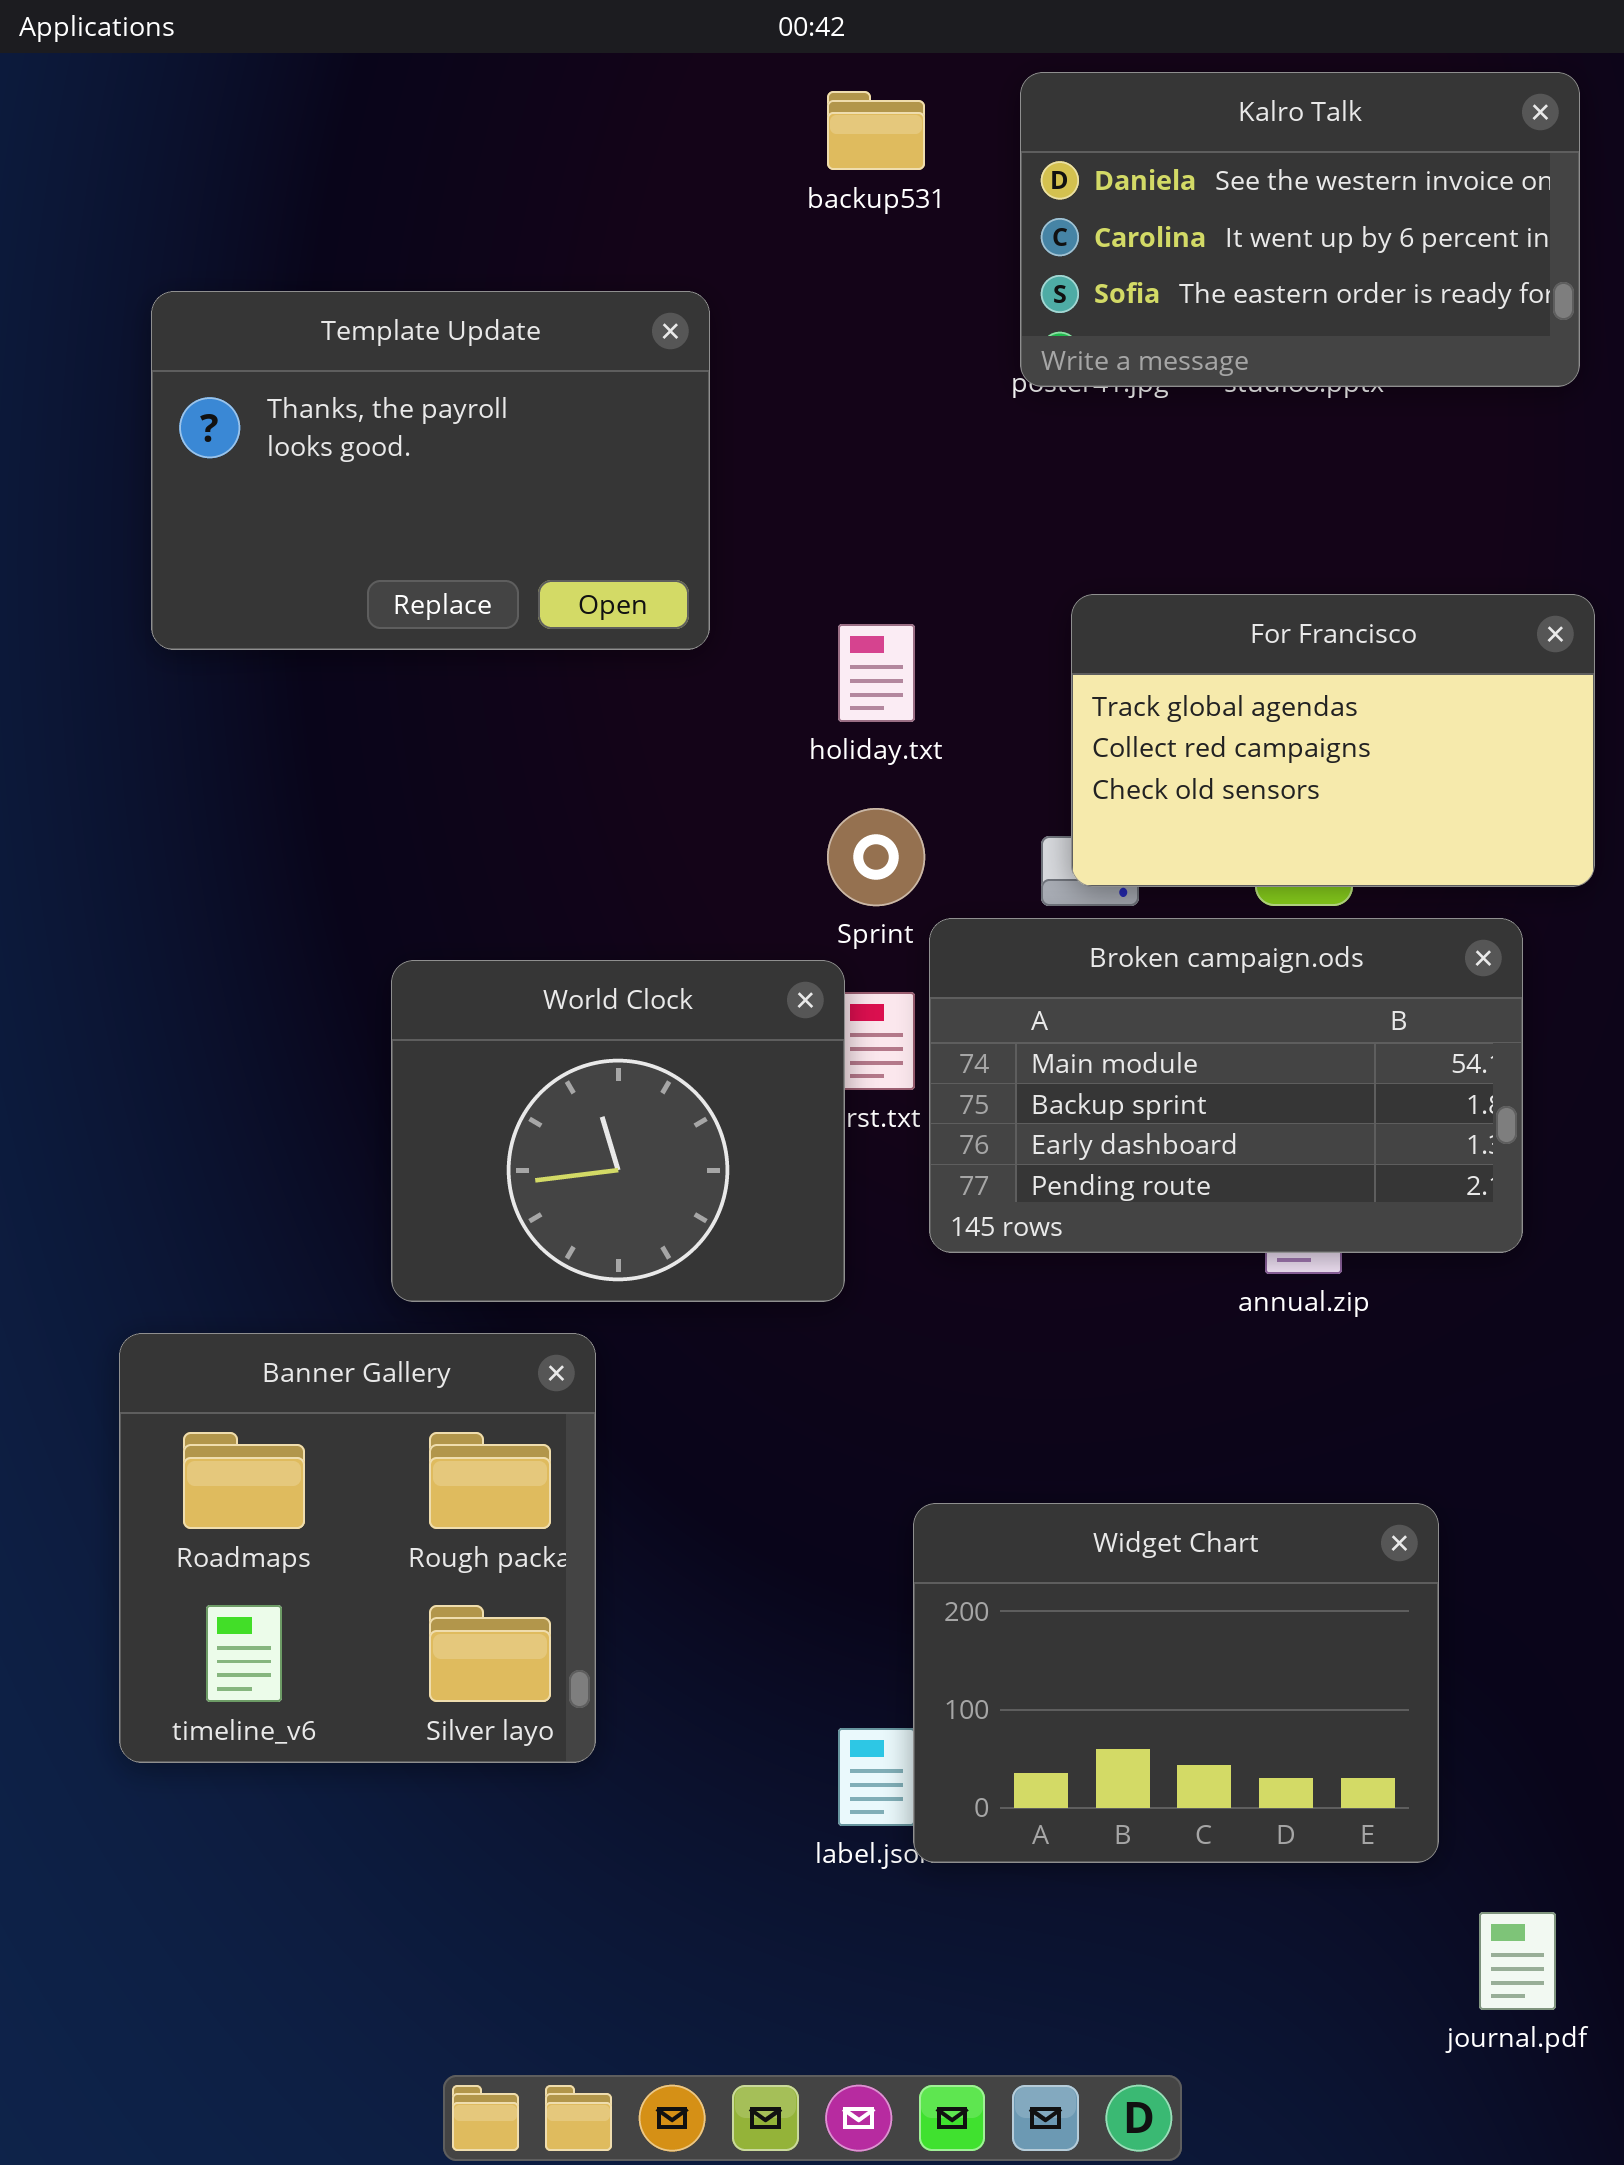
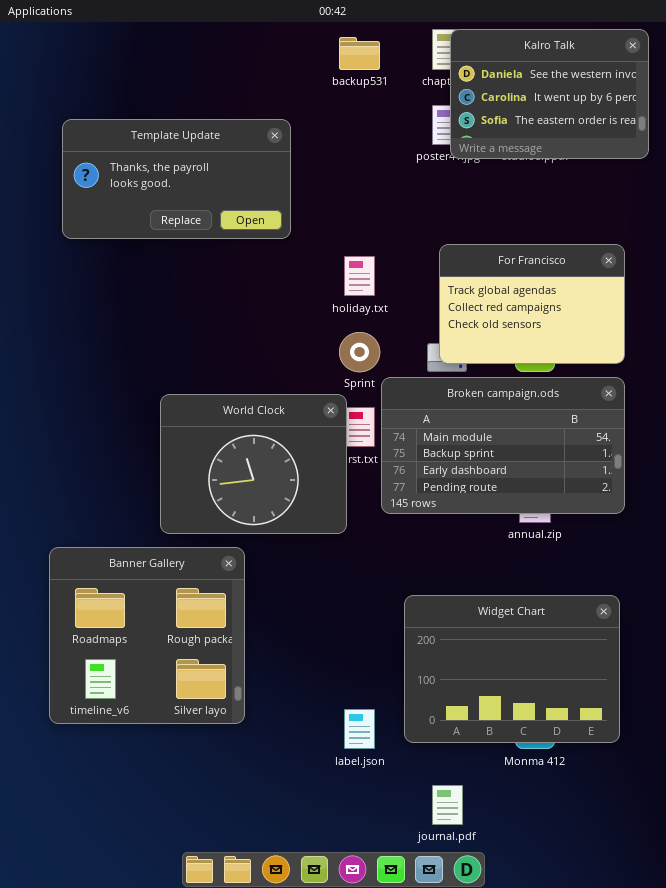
Kalro Talk: [1020,72,1580,387] -> [450,29,649,159], resized
Template Update: [151,291,710,650] -> [62,119,291,239], resized
For Francisco: [1071,594,1595,887] -> [439,244,625,364], resized
Widget Chart: [913,1503,1439,1863] -> [404,595,620,743], moved
journal.pdf: [1479,1912,1556,2010] -> [432,785,463,825], moved

